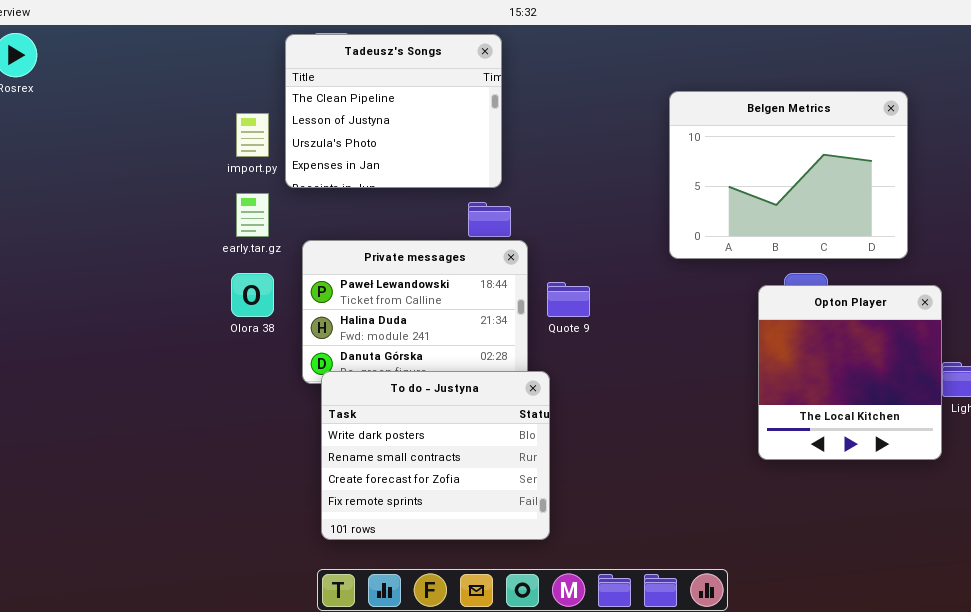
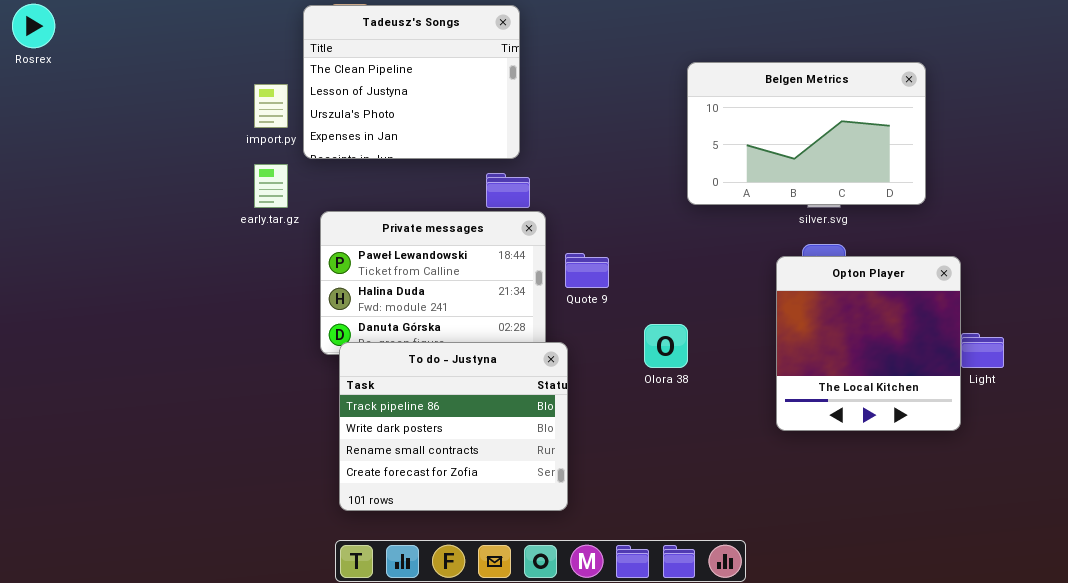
Belgen Metrics: [669,91,908,259] -> [687,62,926,205], resized
Olora 38: [231,273,274,317] -> [644,324,688,368], moved
To do - Justyna: [321,371,550,540] -> [339,342,568,511], scrolled up 1 row

